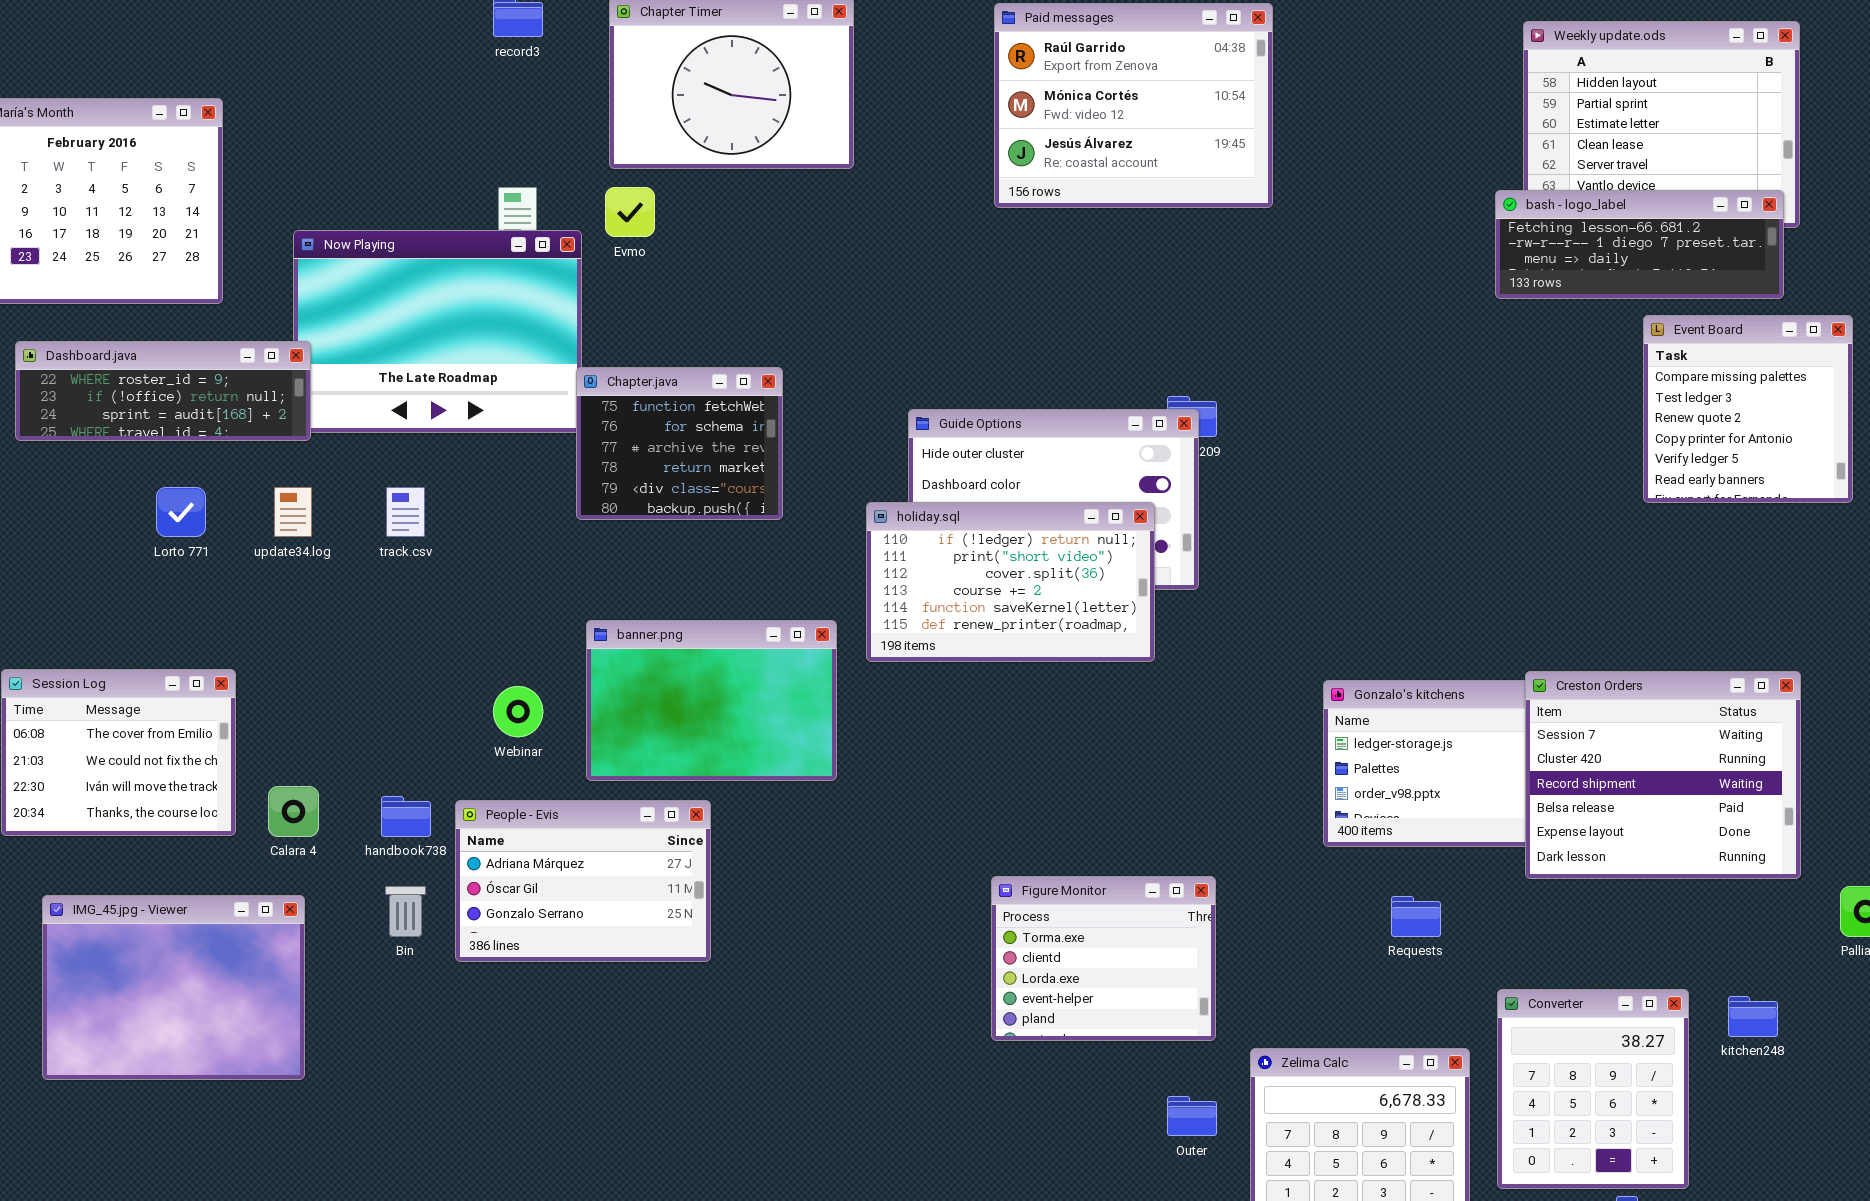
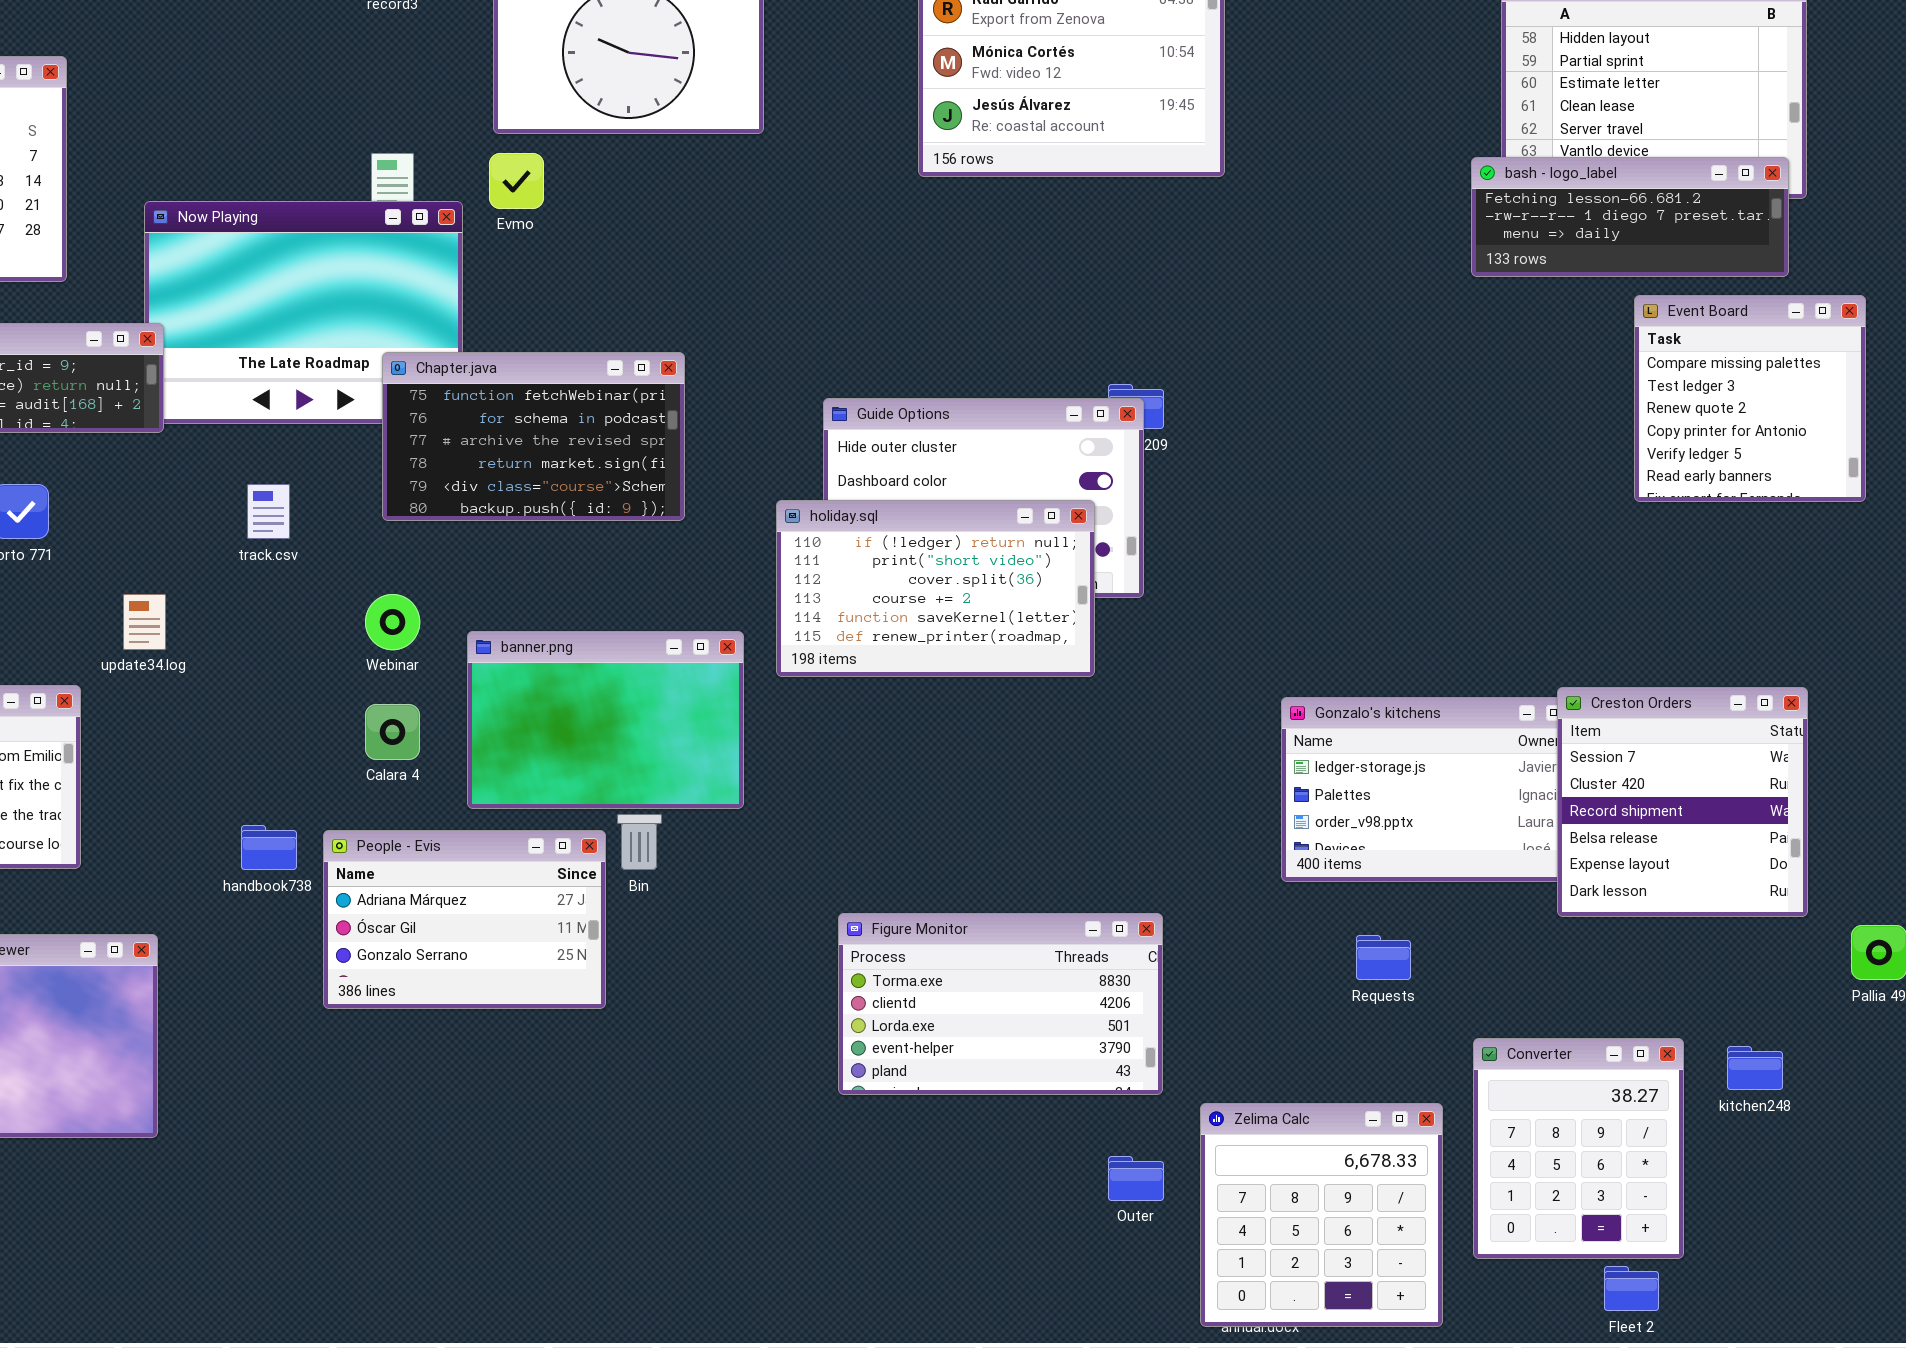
Chapter.java: [576,367,783,520] -> [382,352,685,521], resized
update34.log: [274,487,312,537] -> [123,594,166,650], moved
Creston Orders: [1525,671,1801,879] -> [1557,687,1808,917], resized
Webinar: [493,686,543,737] -> [365,594,420,650], moved
Calara 4: [268,786,319,837] -> [365,704,420,760], moved
Figure Monitor: [991,876,1216,1041] -> [838,913,1163,1095], resized
Bin: [385,886,426,937] -> [617,814,662,870], moved

